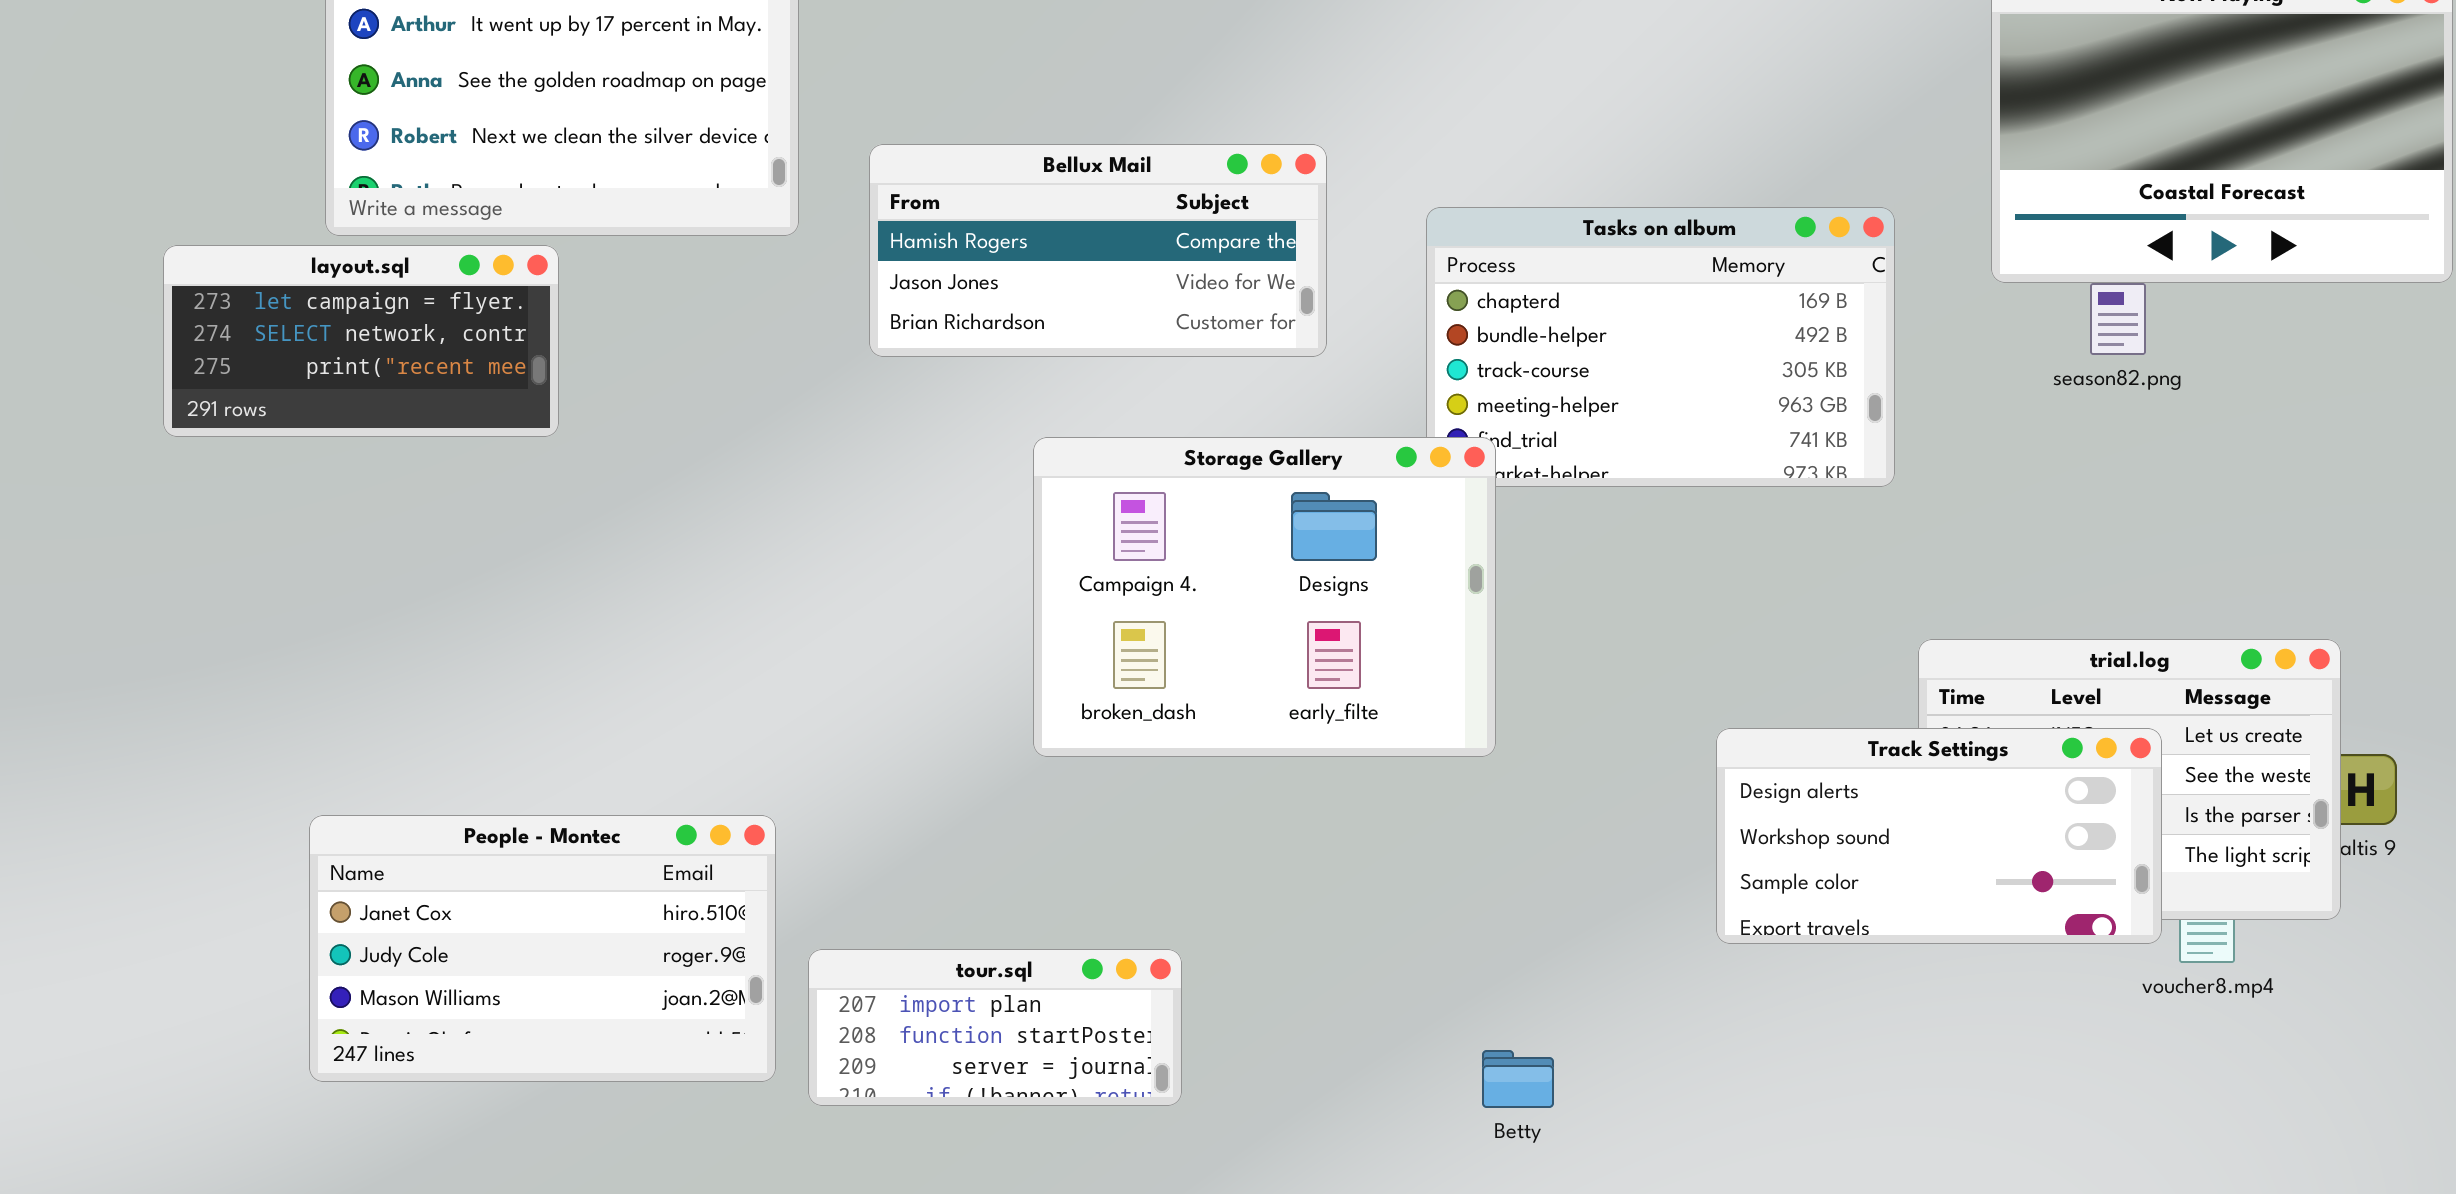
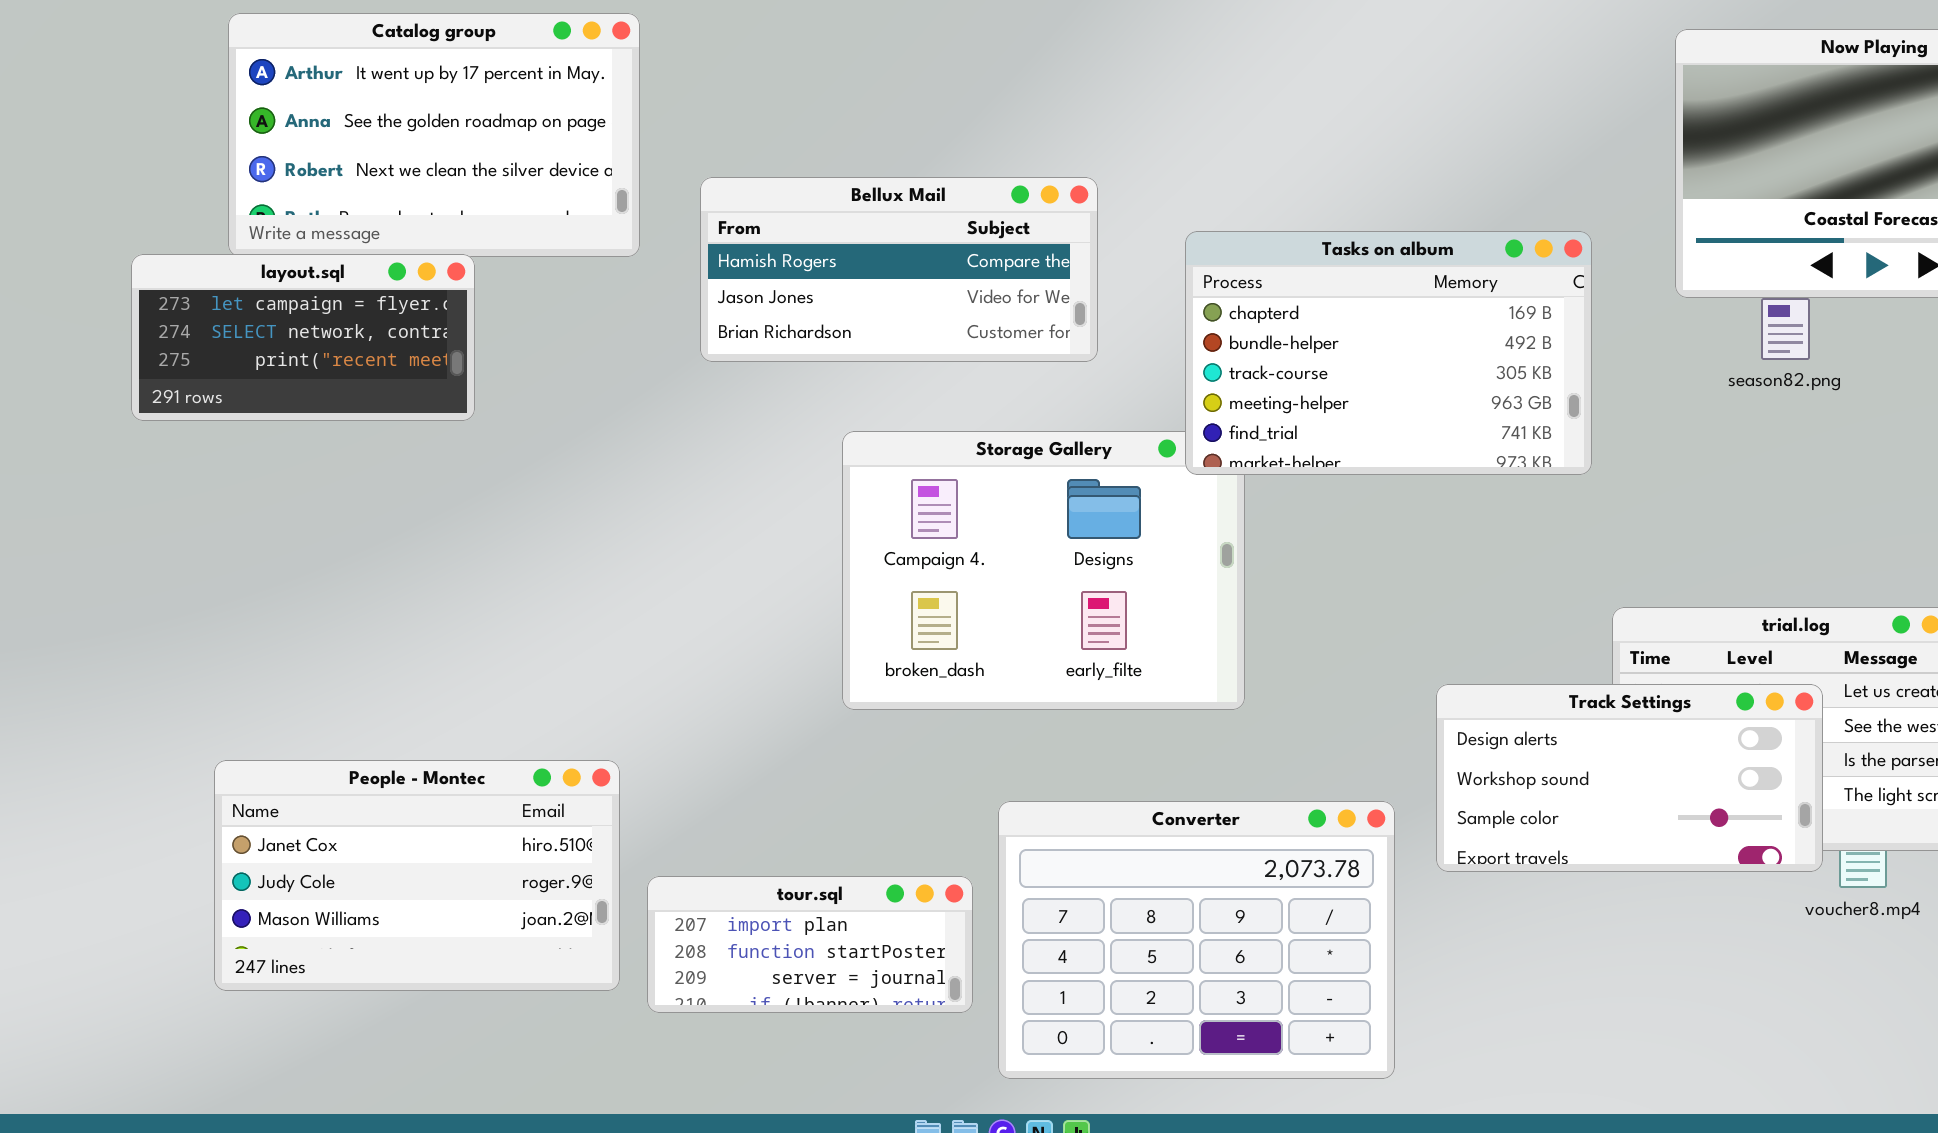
Tasks on album: [1426,207,1895,487] -> [1185,231,1592,475], raised
layout.sql: [163,245,559,437] -> [131,254,475,421], moved
Converter: none -> [998,801,1395,1079], opened

